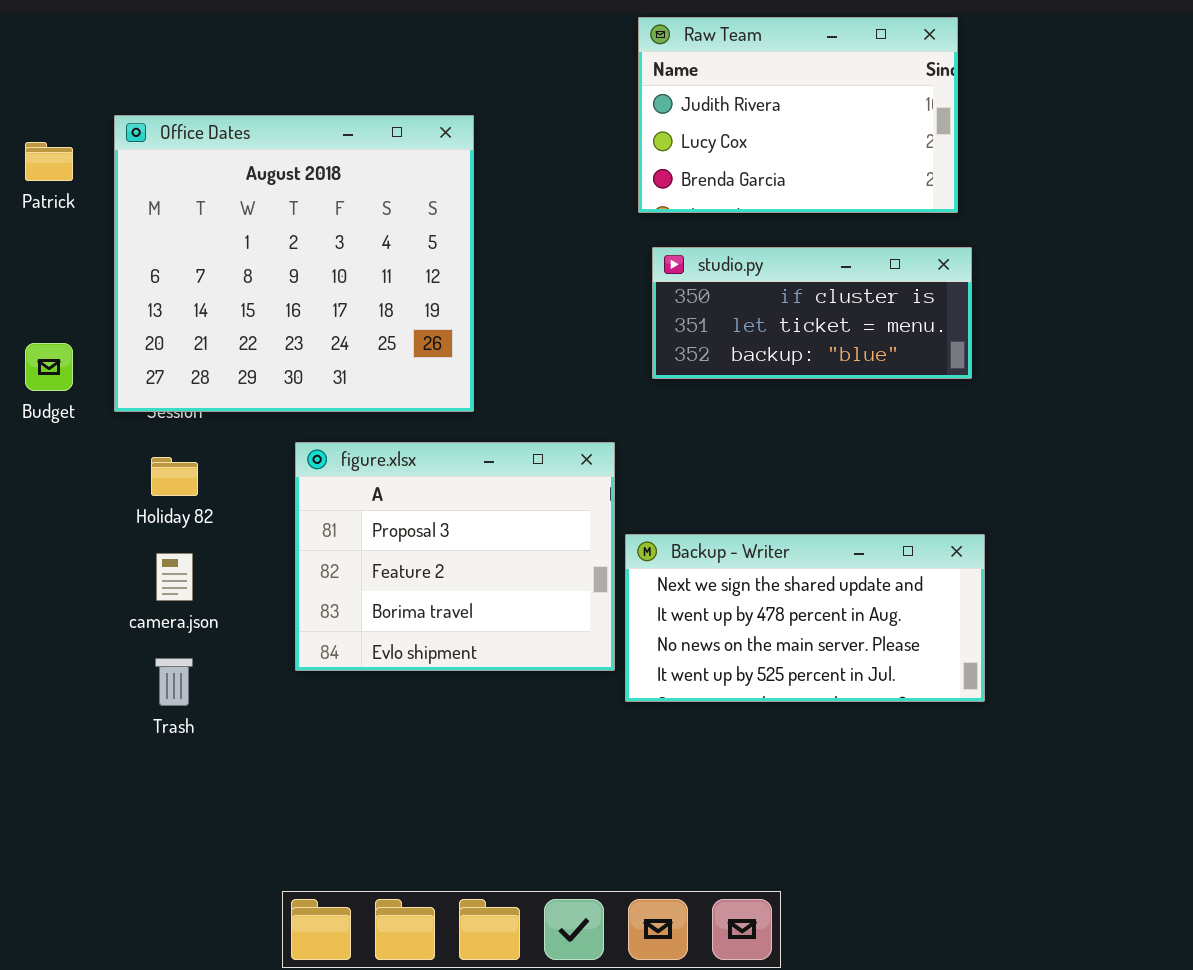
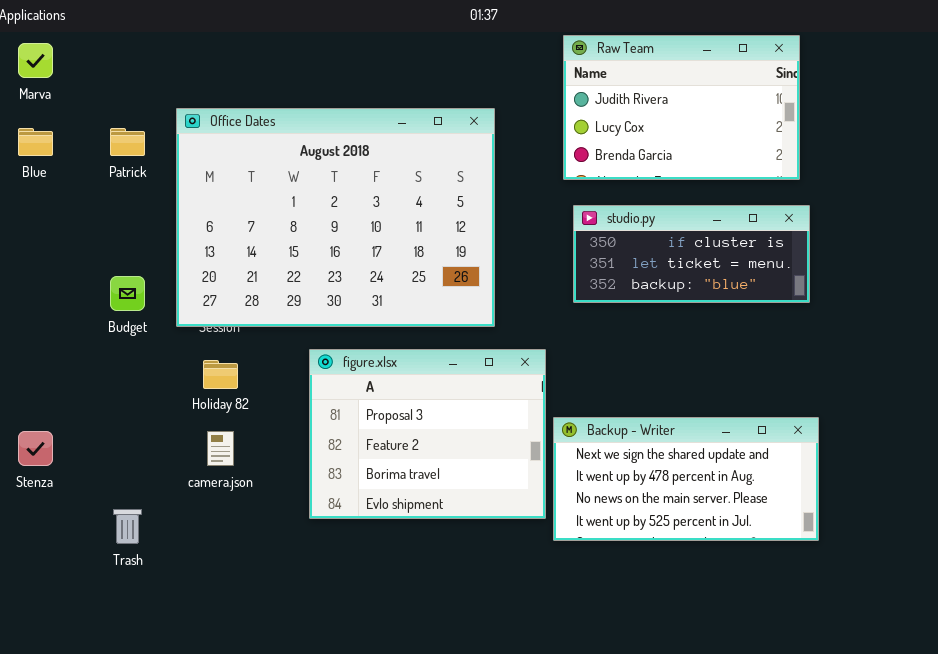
Office Dates: [114,115,474,412] -> [176,108,495,327], resized
Trash: [155,658,193,706] -> [113,509,142,544], moved

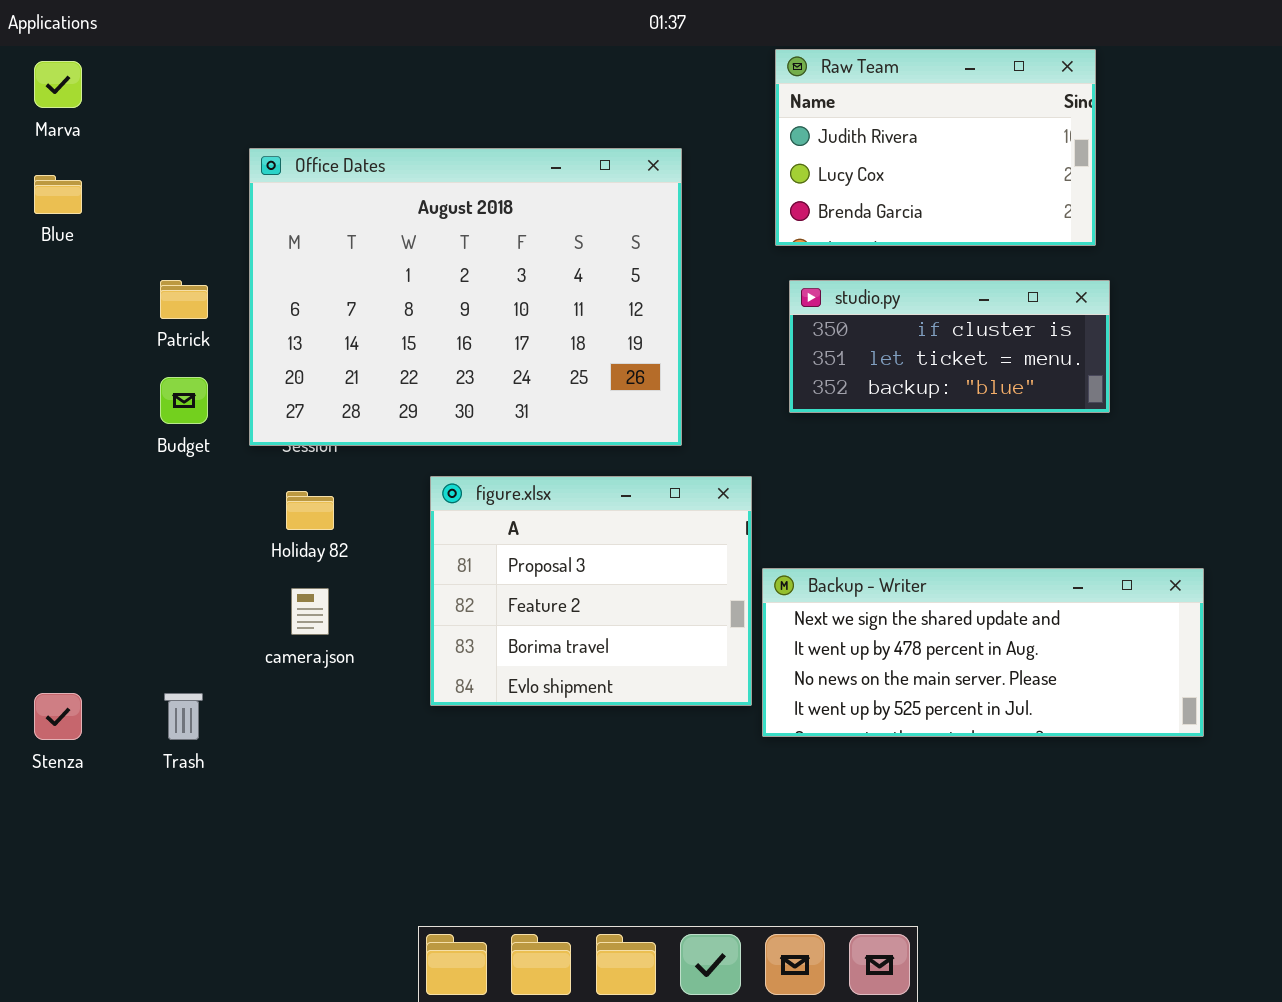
Patrick: [110,128,145,156] -> [160,280,208,319], moved
Backup - Writer: [553,417,819,541] -> [762,568,1204,737], resized
Stenza: [18,431,53,466] -> [34,693,82,740], moved

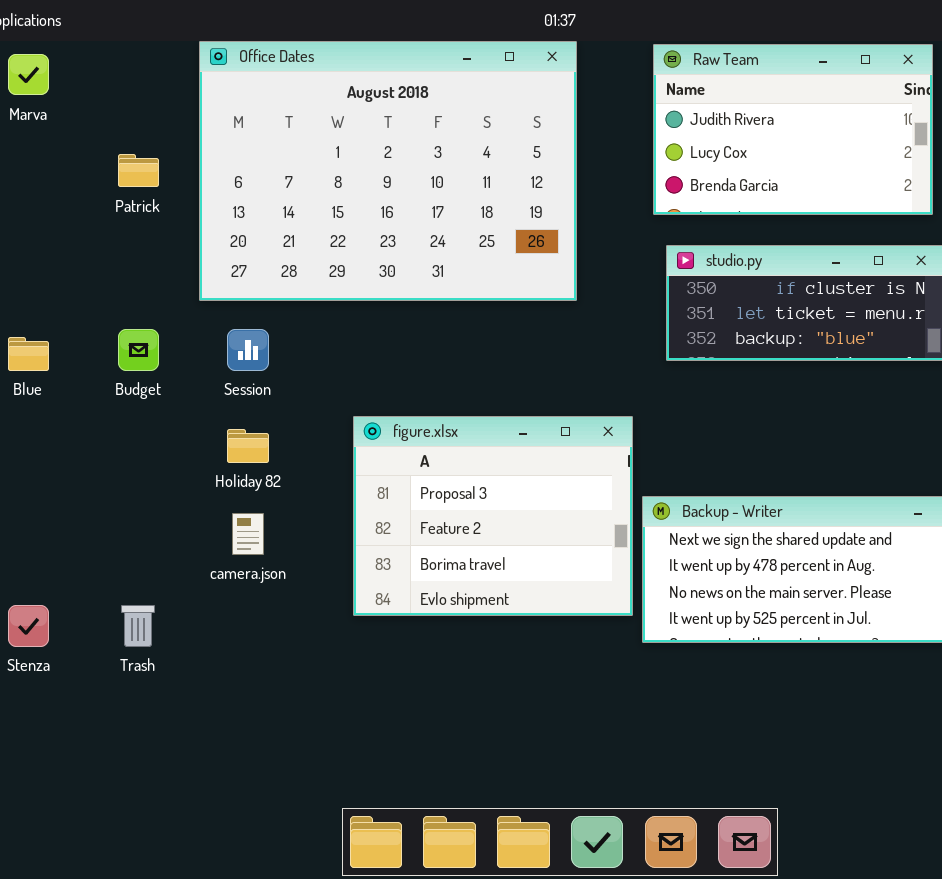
Office Dates: [249,148,682,446] -> [199,41,577,301], moved
Blue: [34,175,82,214] -> [8,337,49,371], moved
Patrick: [160,280,208,319] -> [118,154,159,187], moved

